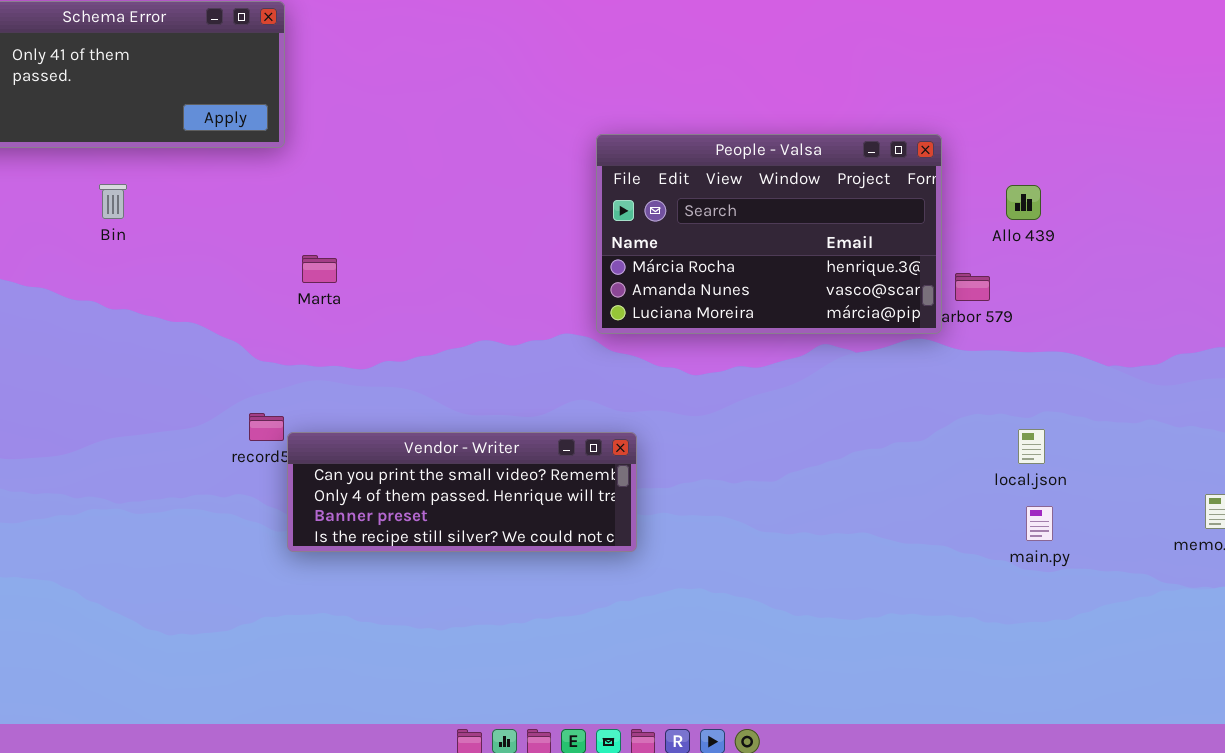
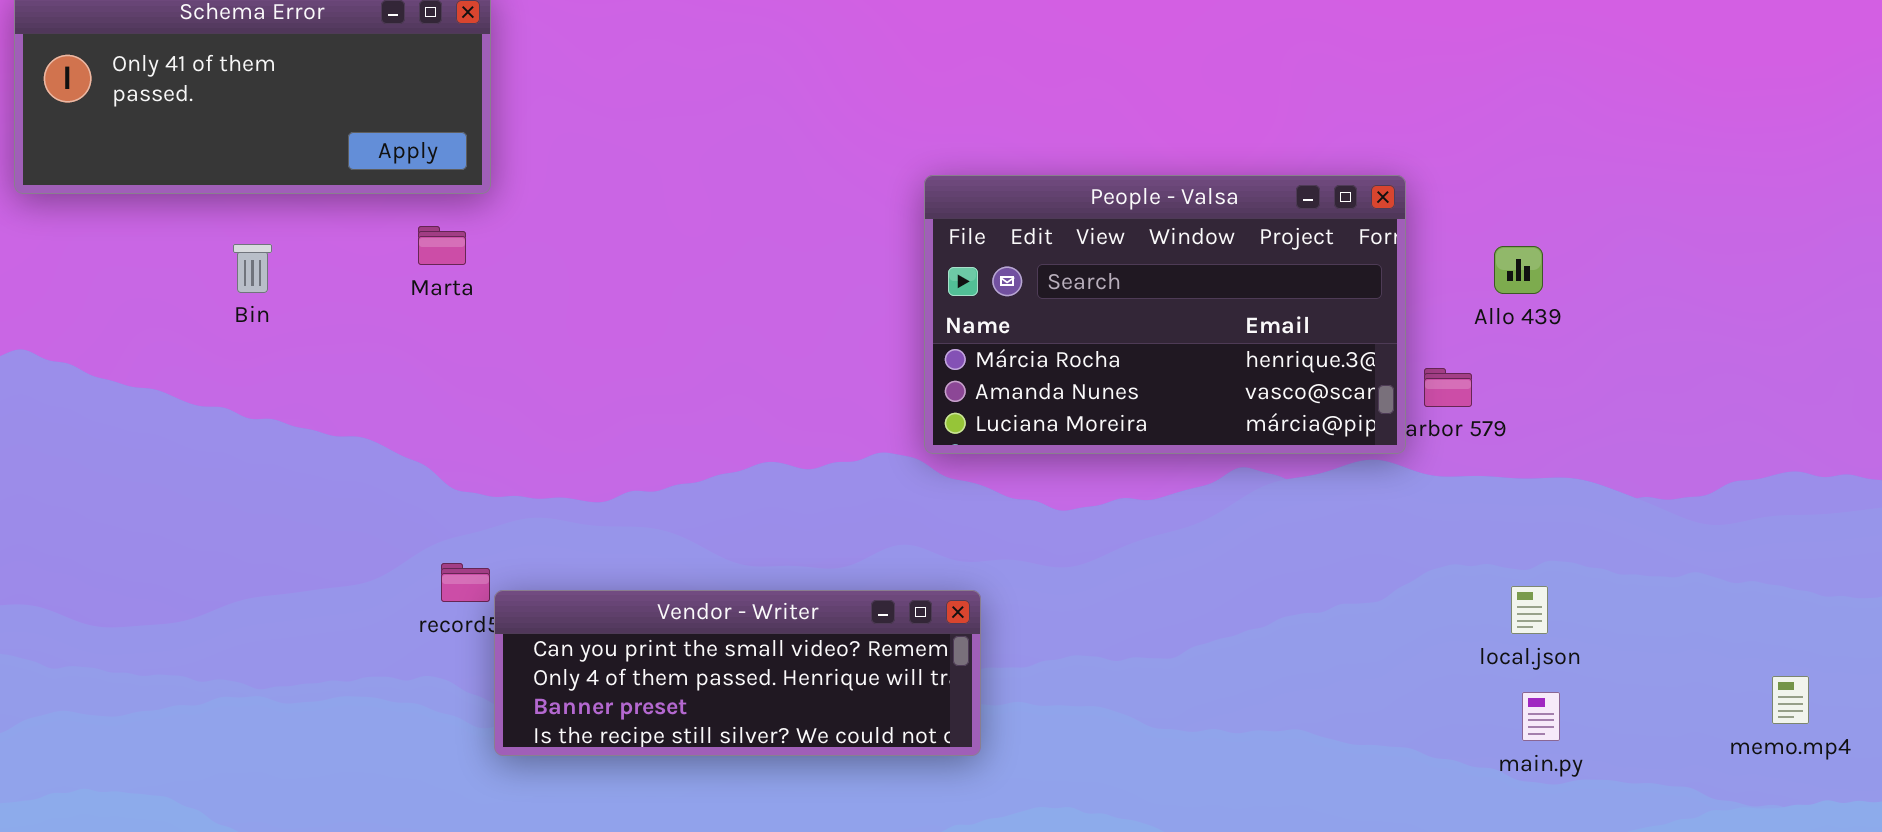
Marta: [302,255,337,283] -> [418,226,466,265], moved

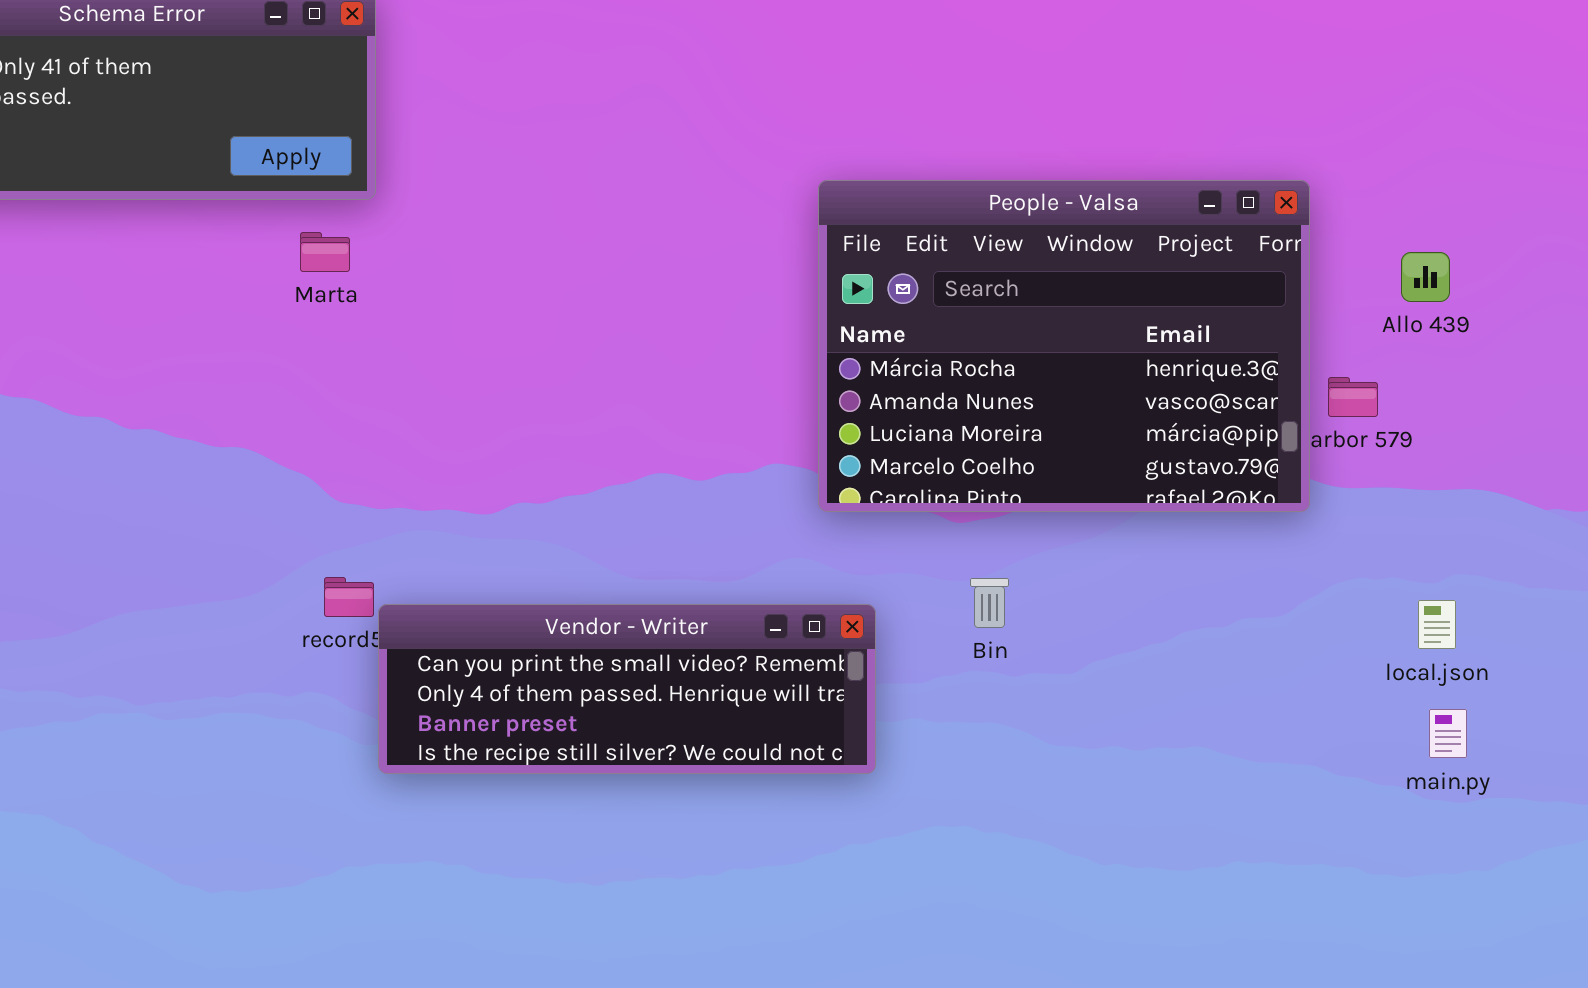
People - Valsa: [924,175,1406,454] -> [818,180,1310,512], resized
Bin: [233,244,272,293] -> [970,578,1009,628], moved

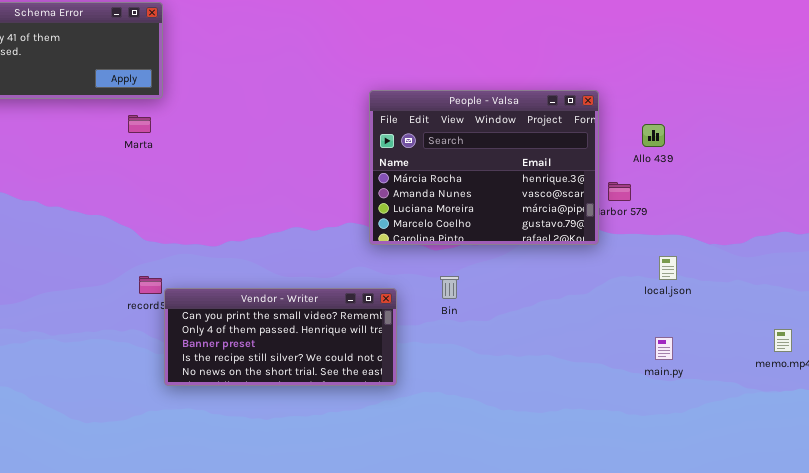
local.json: [1418,600,1456,649] -> [659,256,677,280], moved
Vendor - Writer: [378,604,876,774] -> [164,288,397,386], resized

